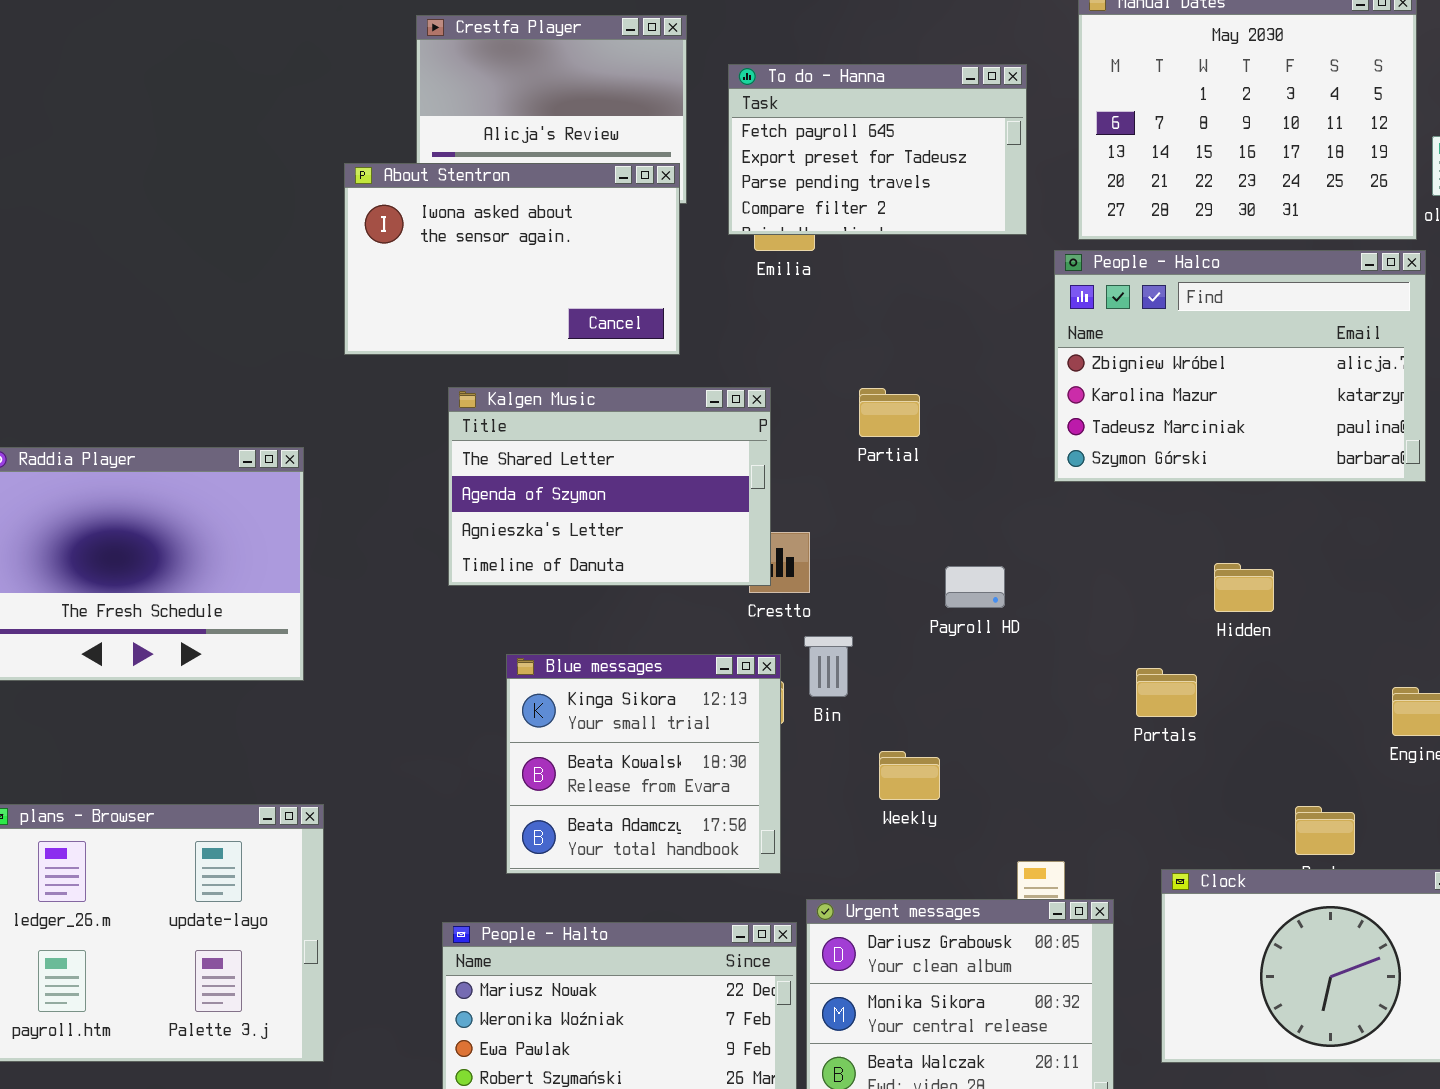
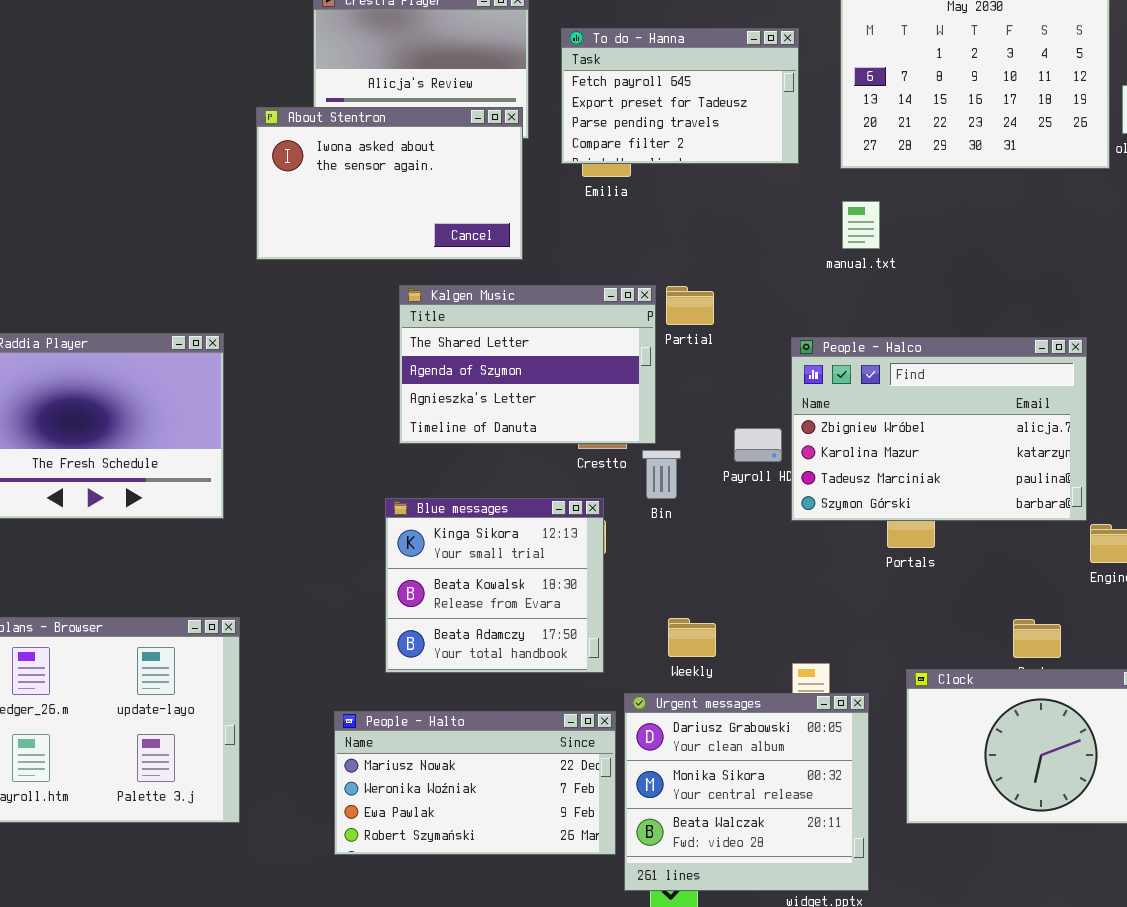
People - Halco: [1054,250,1426,482] -> [791,337,1087,521], moved
Kalgen Music: [448,387,771,586] -> [399,285,656,444], moved
Bin: [804,636,853,697] -> [642,450,681,499], moved
Weekly: [879,751,940,800] -> [668,618,716,657], moved

